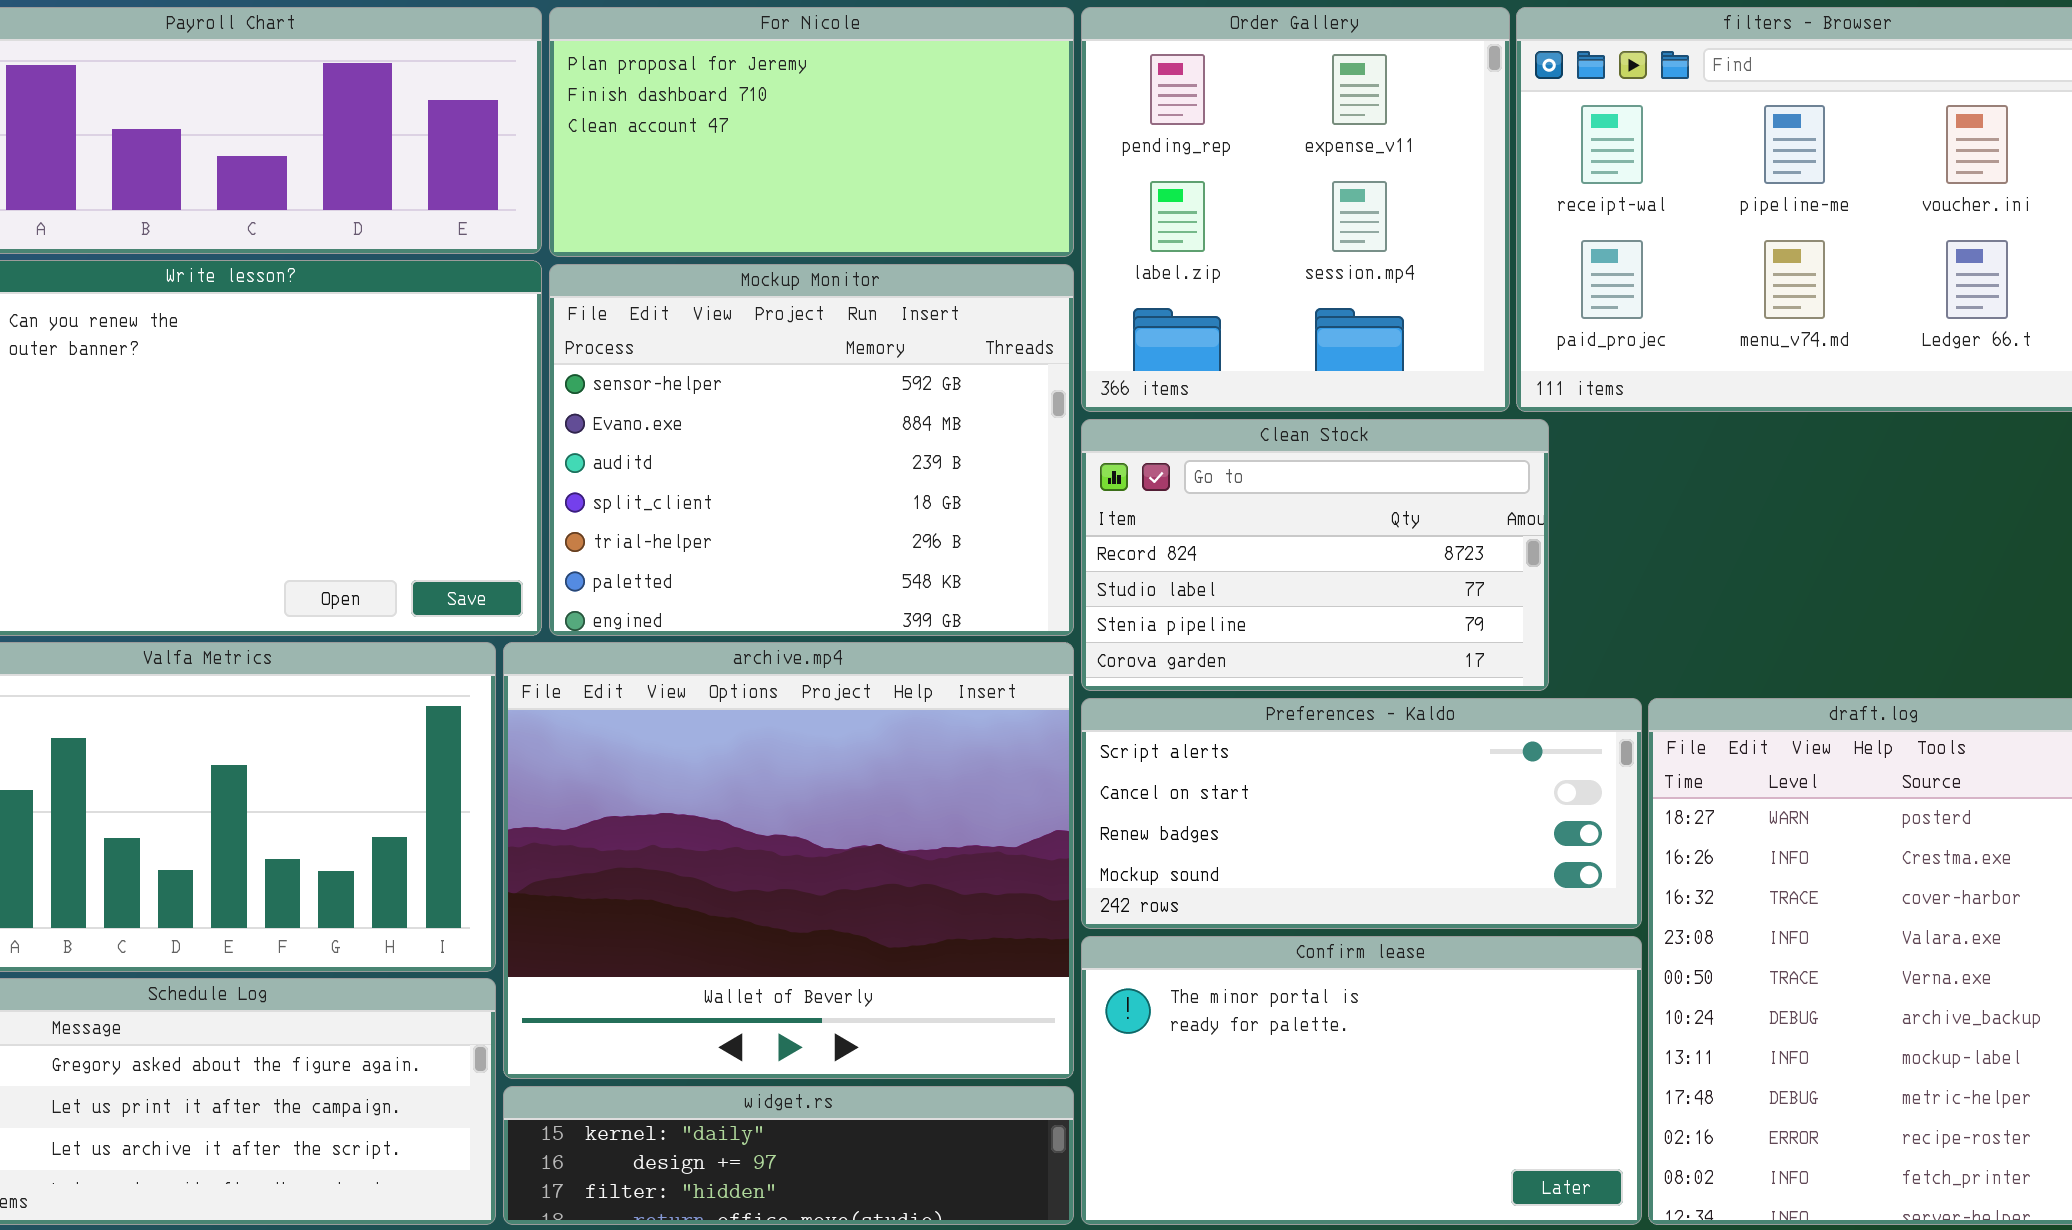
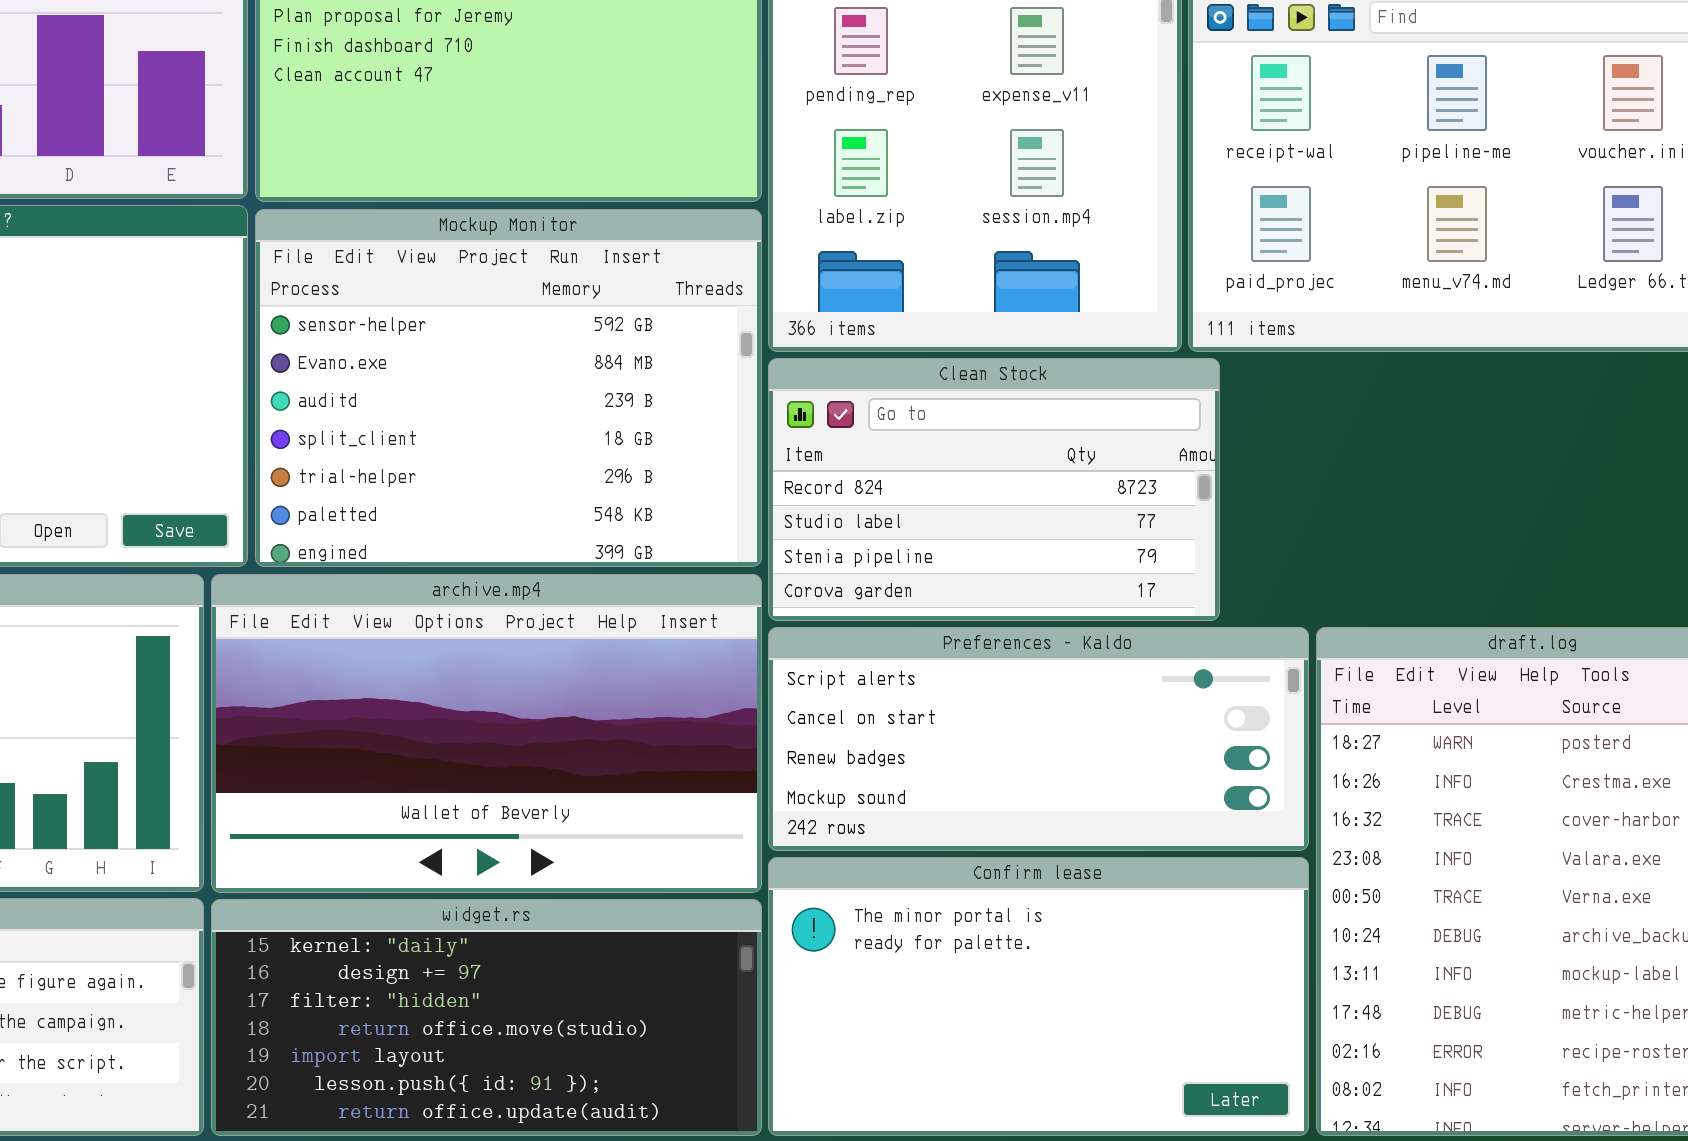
archive.mp4: [503,642,1074,1079] -> [211,574,762,893], resized
widget.rs: [503,1086,1074,1225] -> [211,899,762,1136], resized

